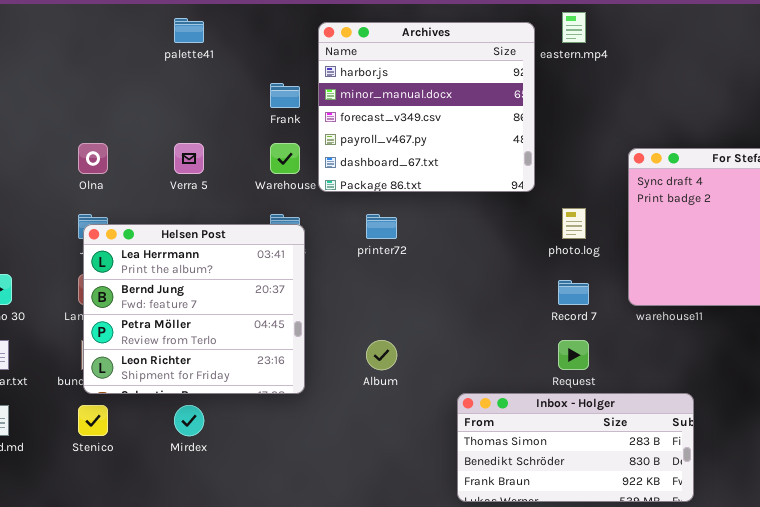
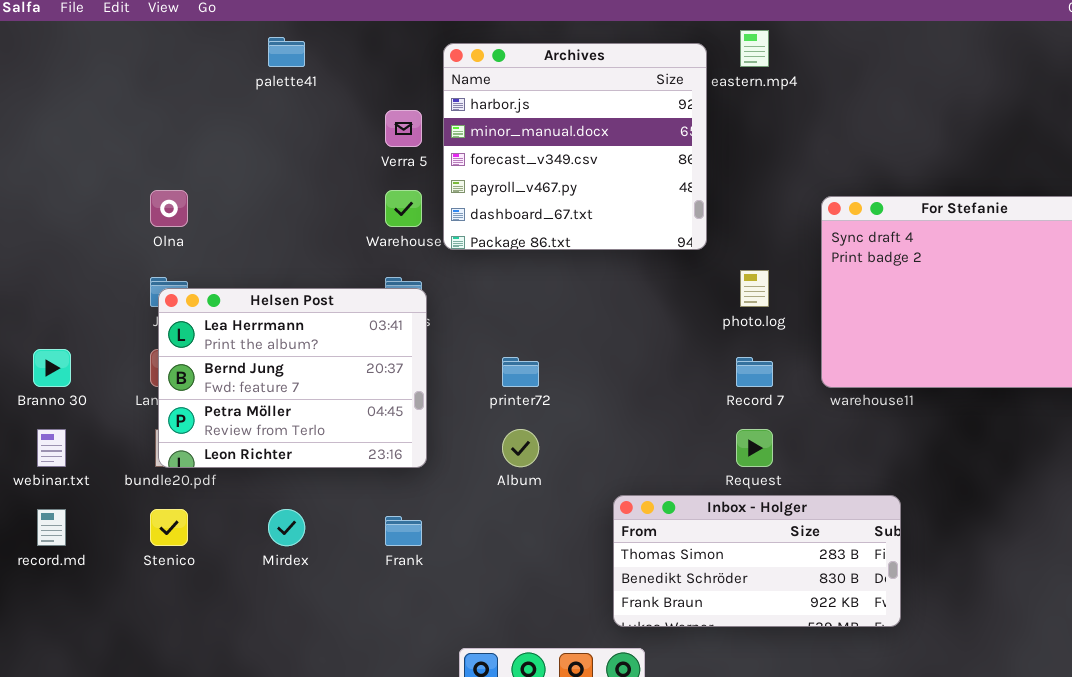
Frank: [270,83,300,108] -> [385,516,422,546], moved
Verra 5: [174,143,204,174] -> [385,110,422,147], moved
printer72: [366,214,397,239] -> [502,357,539,387], moved
Helsen Post: [83,224,305,394] -> [158,288,427,468], resized

